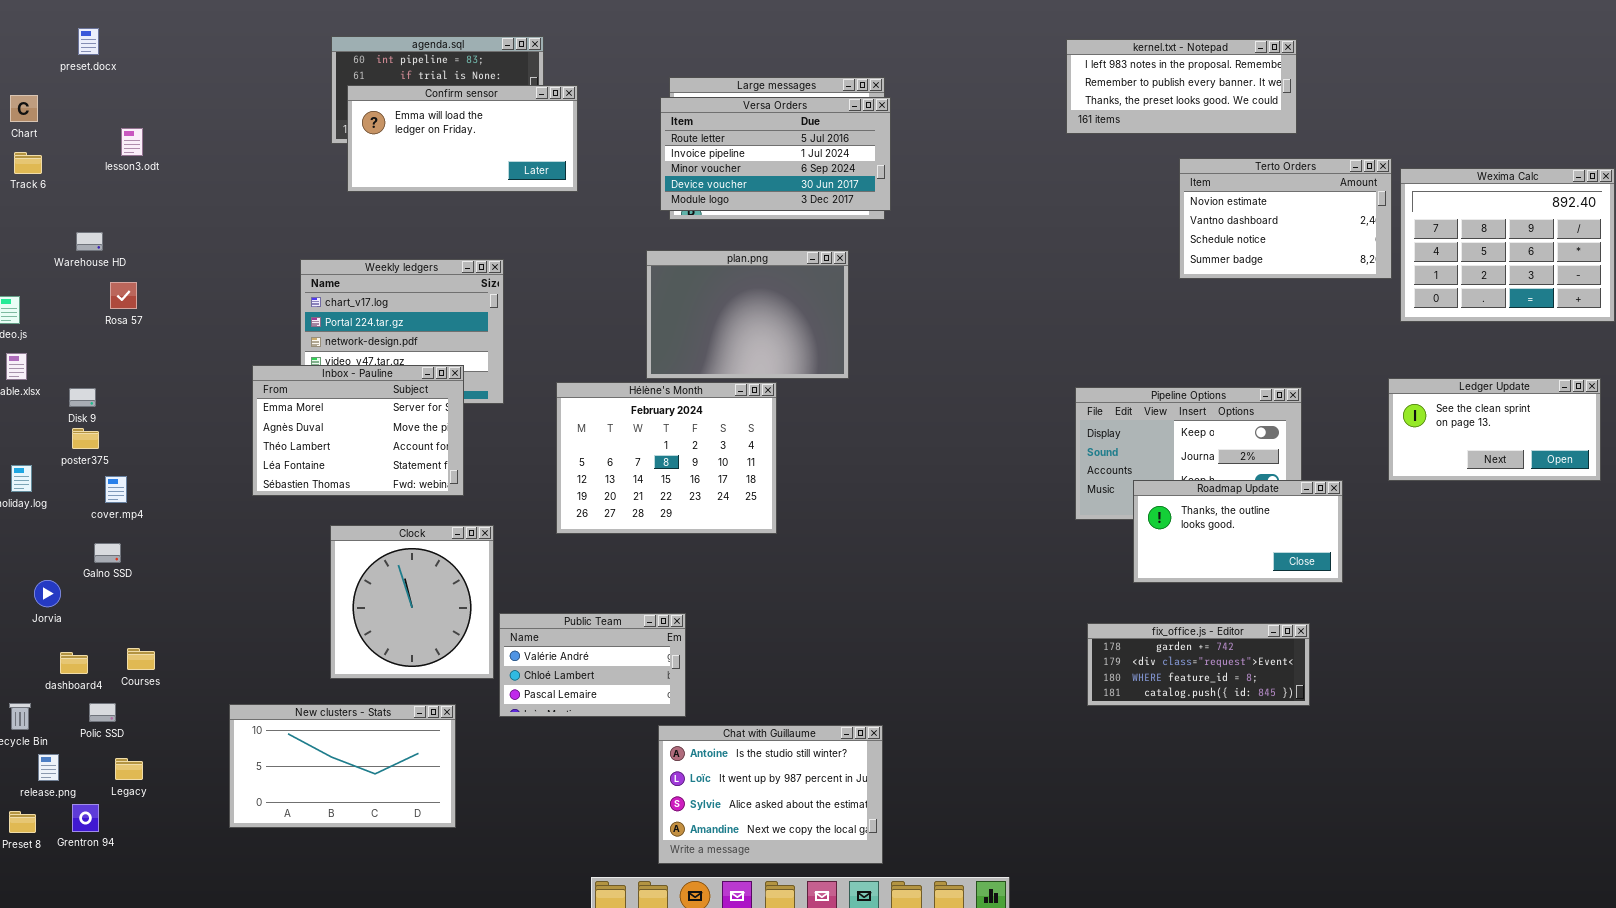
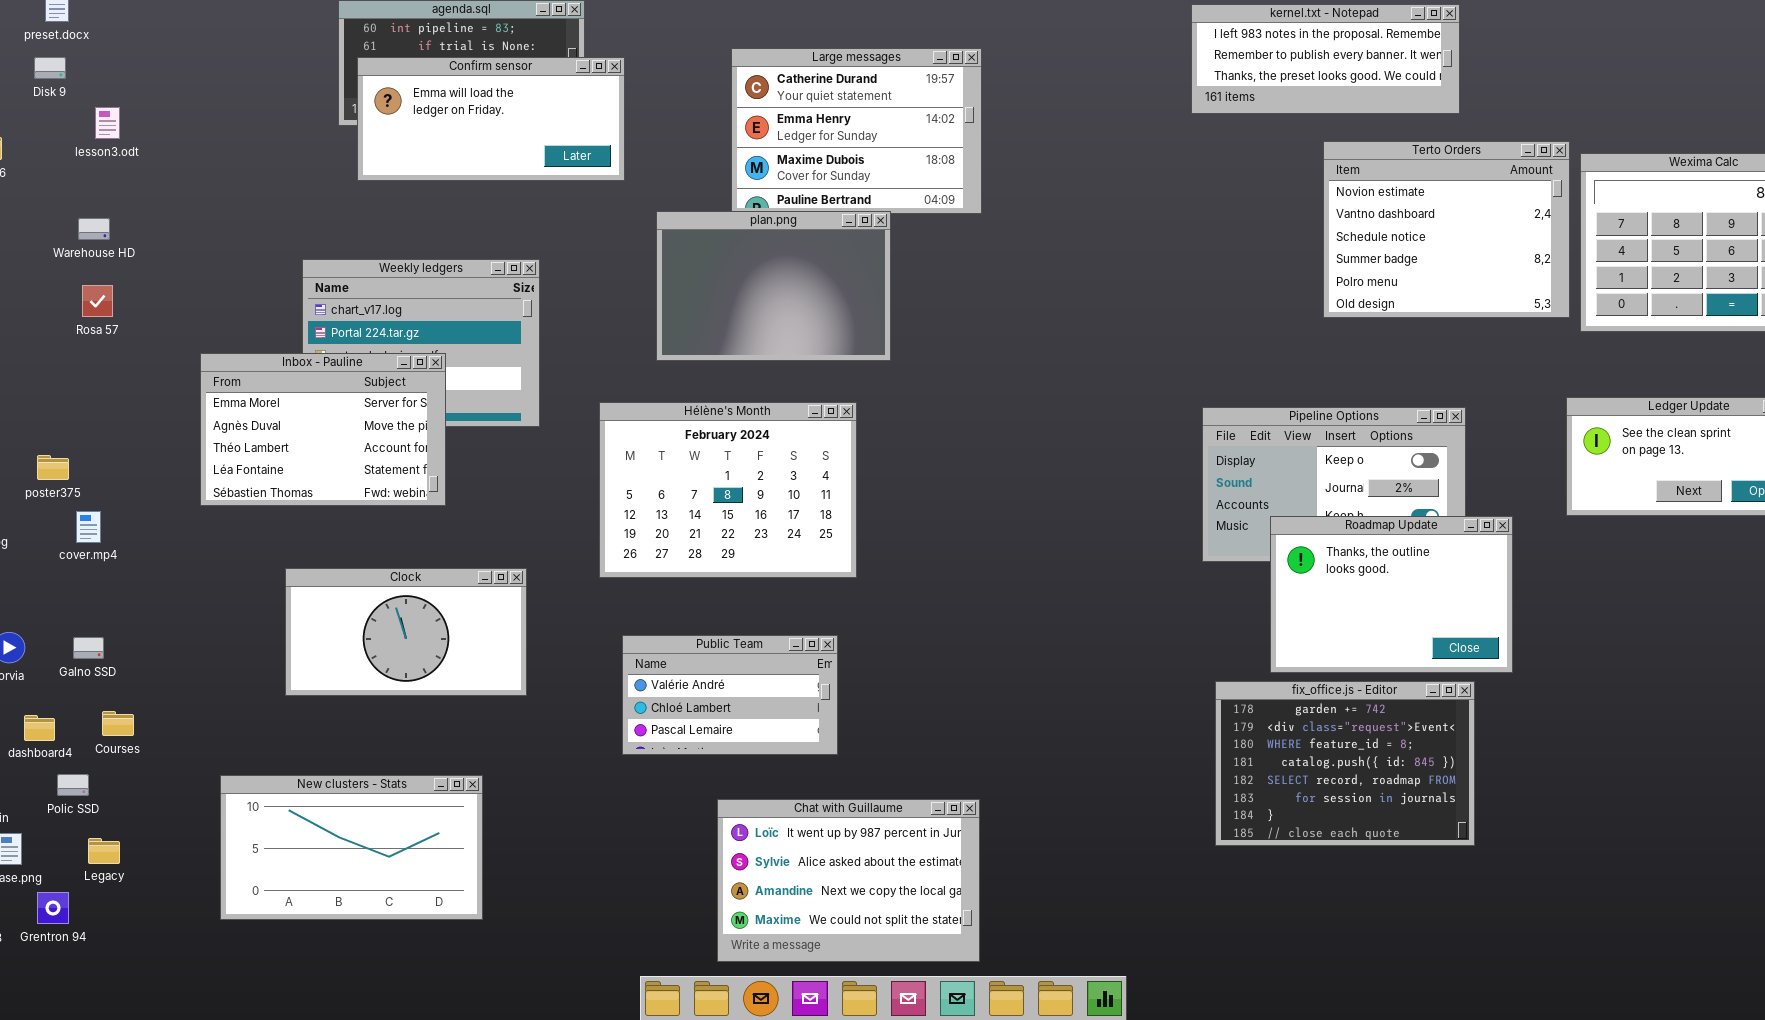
Versa Orders: [660,97,891,211] -> none, closed
Terto Orders: [1179,158,1392,279] -> [1323,141,1570,318], resized
Warehouse HD: [76,232,103,251] -> [78,218,110,240], moved
plan.png: [646,250,849,379] -> [656,211,891,361], moved
Inbox - Pauline: [252,365,464,496] -> [200,353,446,506], moved
Disk 9: [69,388,96,407] -> [34,57,66,79], moved
Roadmap Update: [1133,480,1343,583] -> [1270,516,1513,673], resized
Clock: [330,525,494,679] -> [285,568,527,696], resized
Galno SSD: [94,543,121,563] -> [73,637,104,659], moved
Public Team: [499,613,686,717] -> [622,635,838,755], moved
fix_office.js - Editor: [1087,623,1310,706] -> [1215,681,1475,846], resized
Chat with Guillaume: [658,725,883,864] -> [717,799,980,962], scrolled down 1 row

